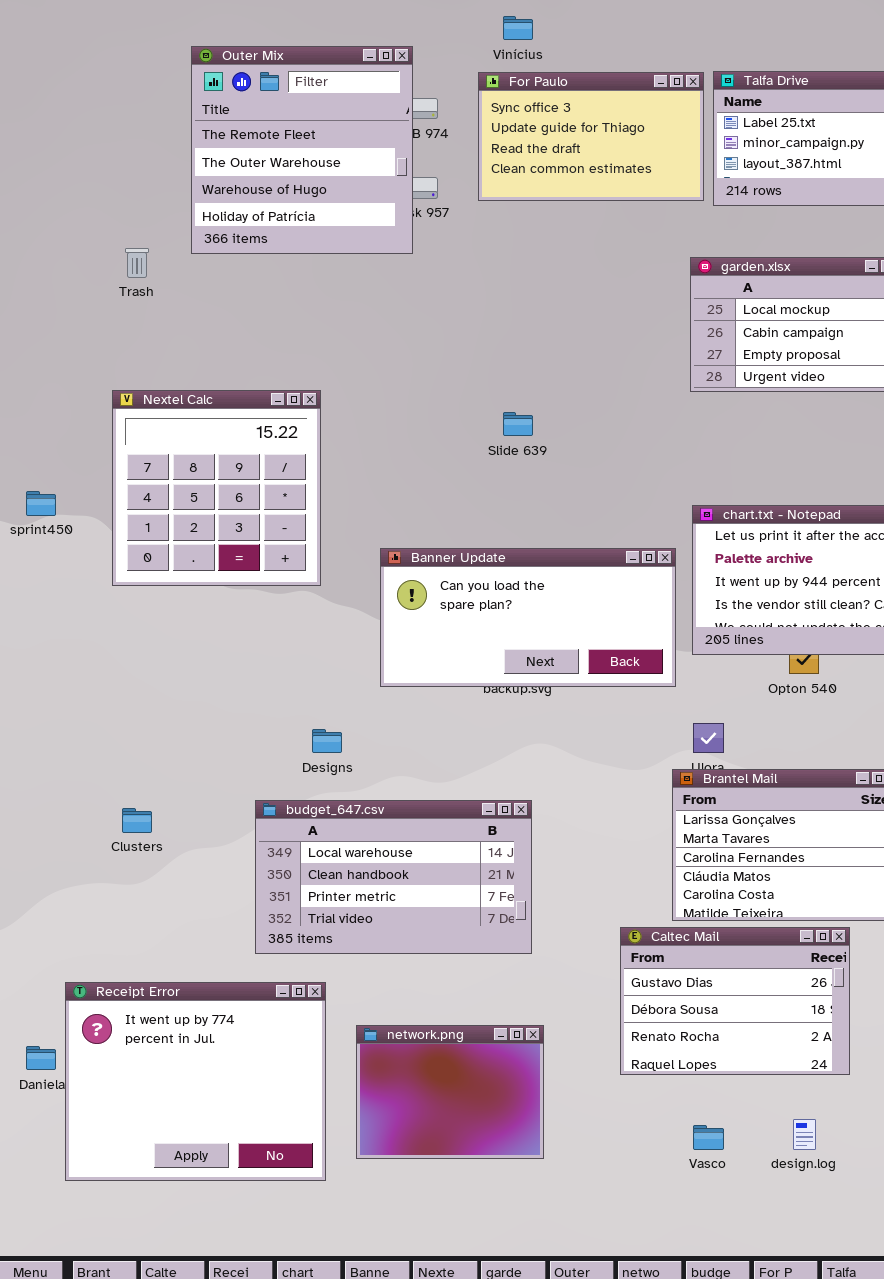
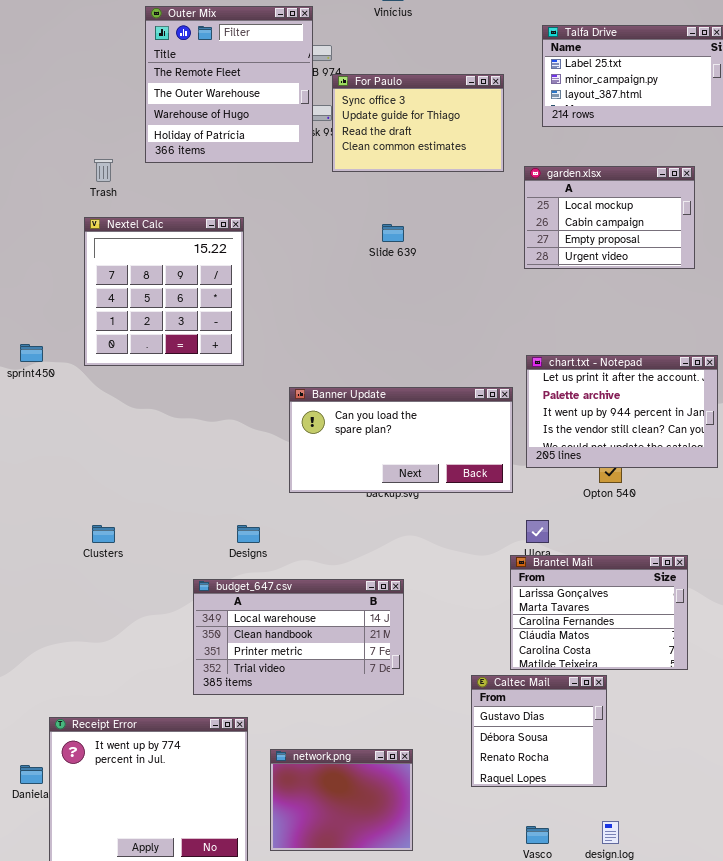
For Paulo: [478,72,704,201] -> [332,74,504,172], moved
Nextel Calc: [112,390,321,586] -> [84,217,244,366], moved
Slide 639: [503,412,533,436] -> [382,224,404,242], moved
Clusters: [122,808,152,833] -> [92,525,115,543], moved
Caltec Mail: [620,927,850,1075] -> [471,675,607,787], resized

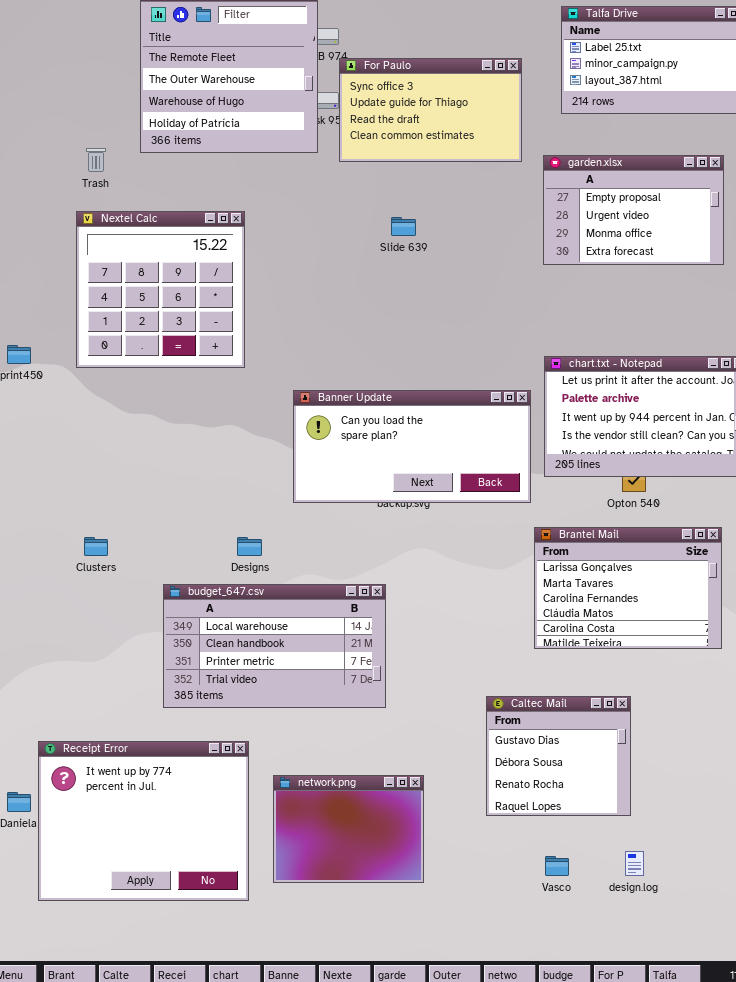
garden.xlsx: [524,166,695,269] -> [543,155,724,265], scrolled down 2 rows
Brantel Mail: [510,555,688,670] -> [534,527,722,649], moved
budget_647.csv: [193,579,404,695] -> [163,584,386,708], moved

